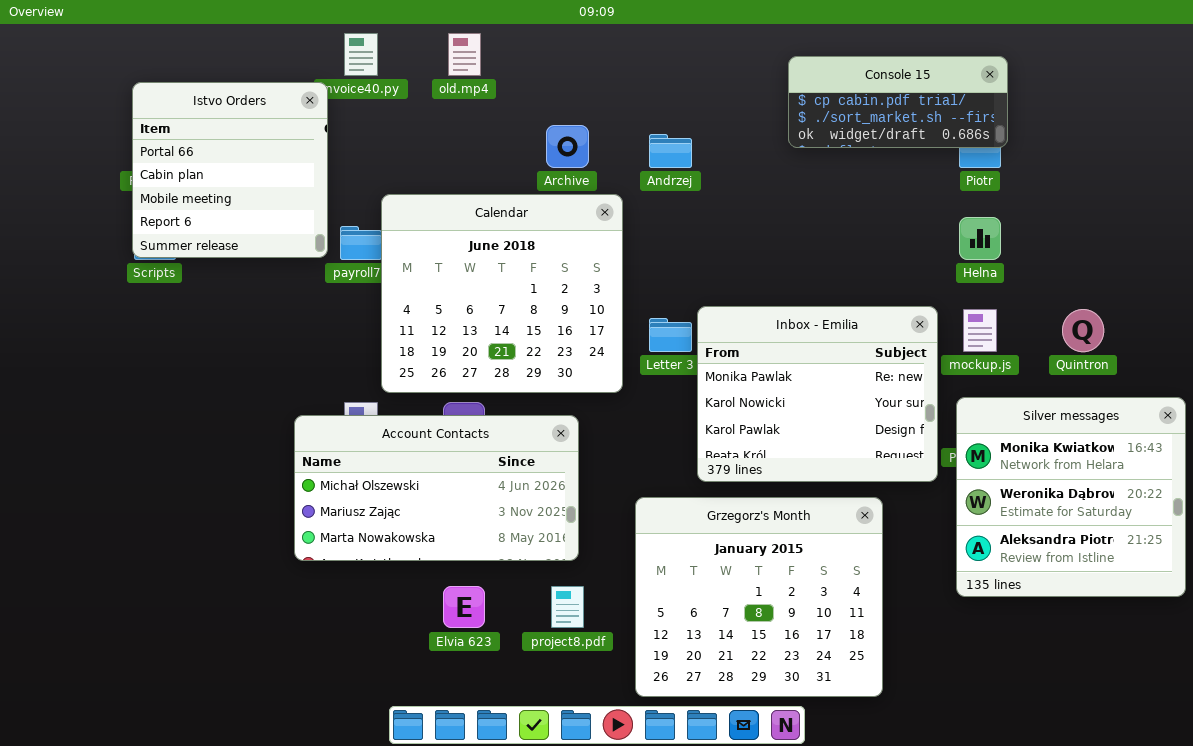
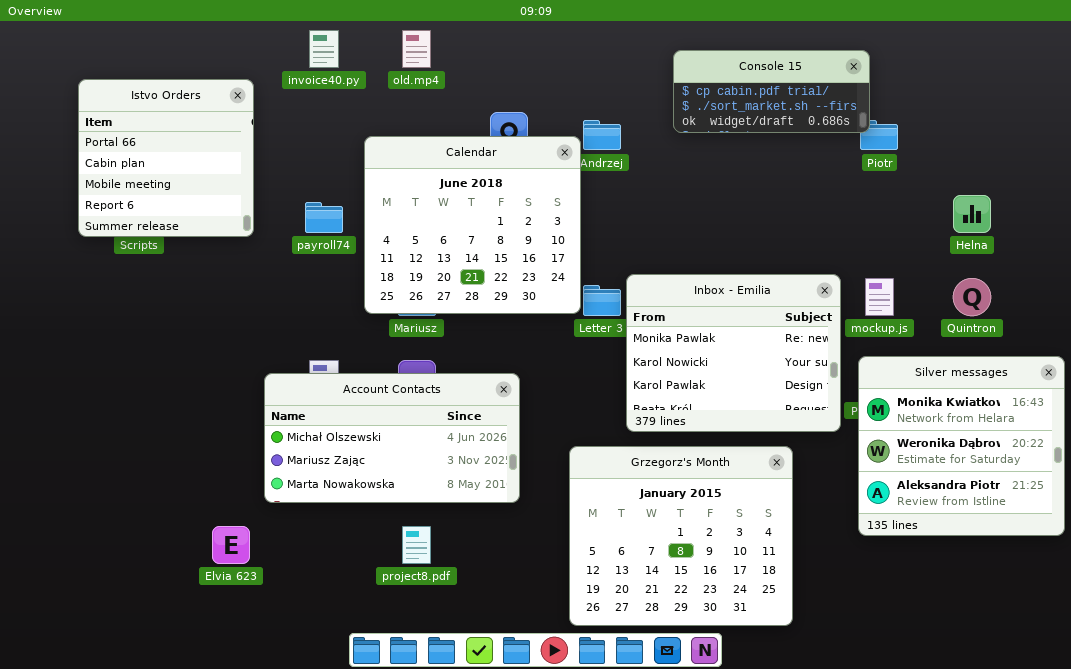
Console 15: [788,56,1008,148] -> [673,50,870,133], moved
Istvo Orders: [132,82,328,258] -> [78,79,254,237], moved
Calendar: [381,194,623,393] -> [364,136,581,314], moved
Helna: [959,217,1001,260] -> [953,195,991,233], moved
Elvia 623: [443,586,485,628] -> [212,526,250,564], moved
project8.pdf: [551,586,584,628] -> [402,526,431,564], moved

